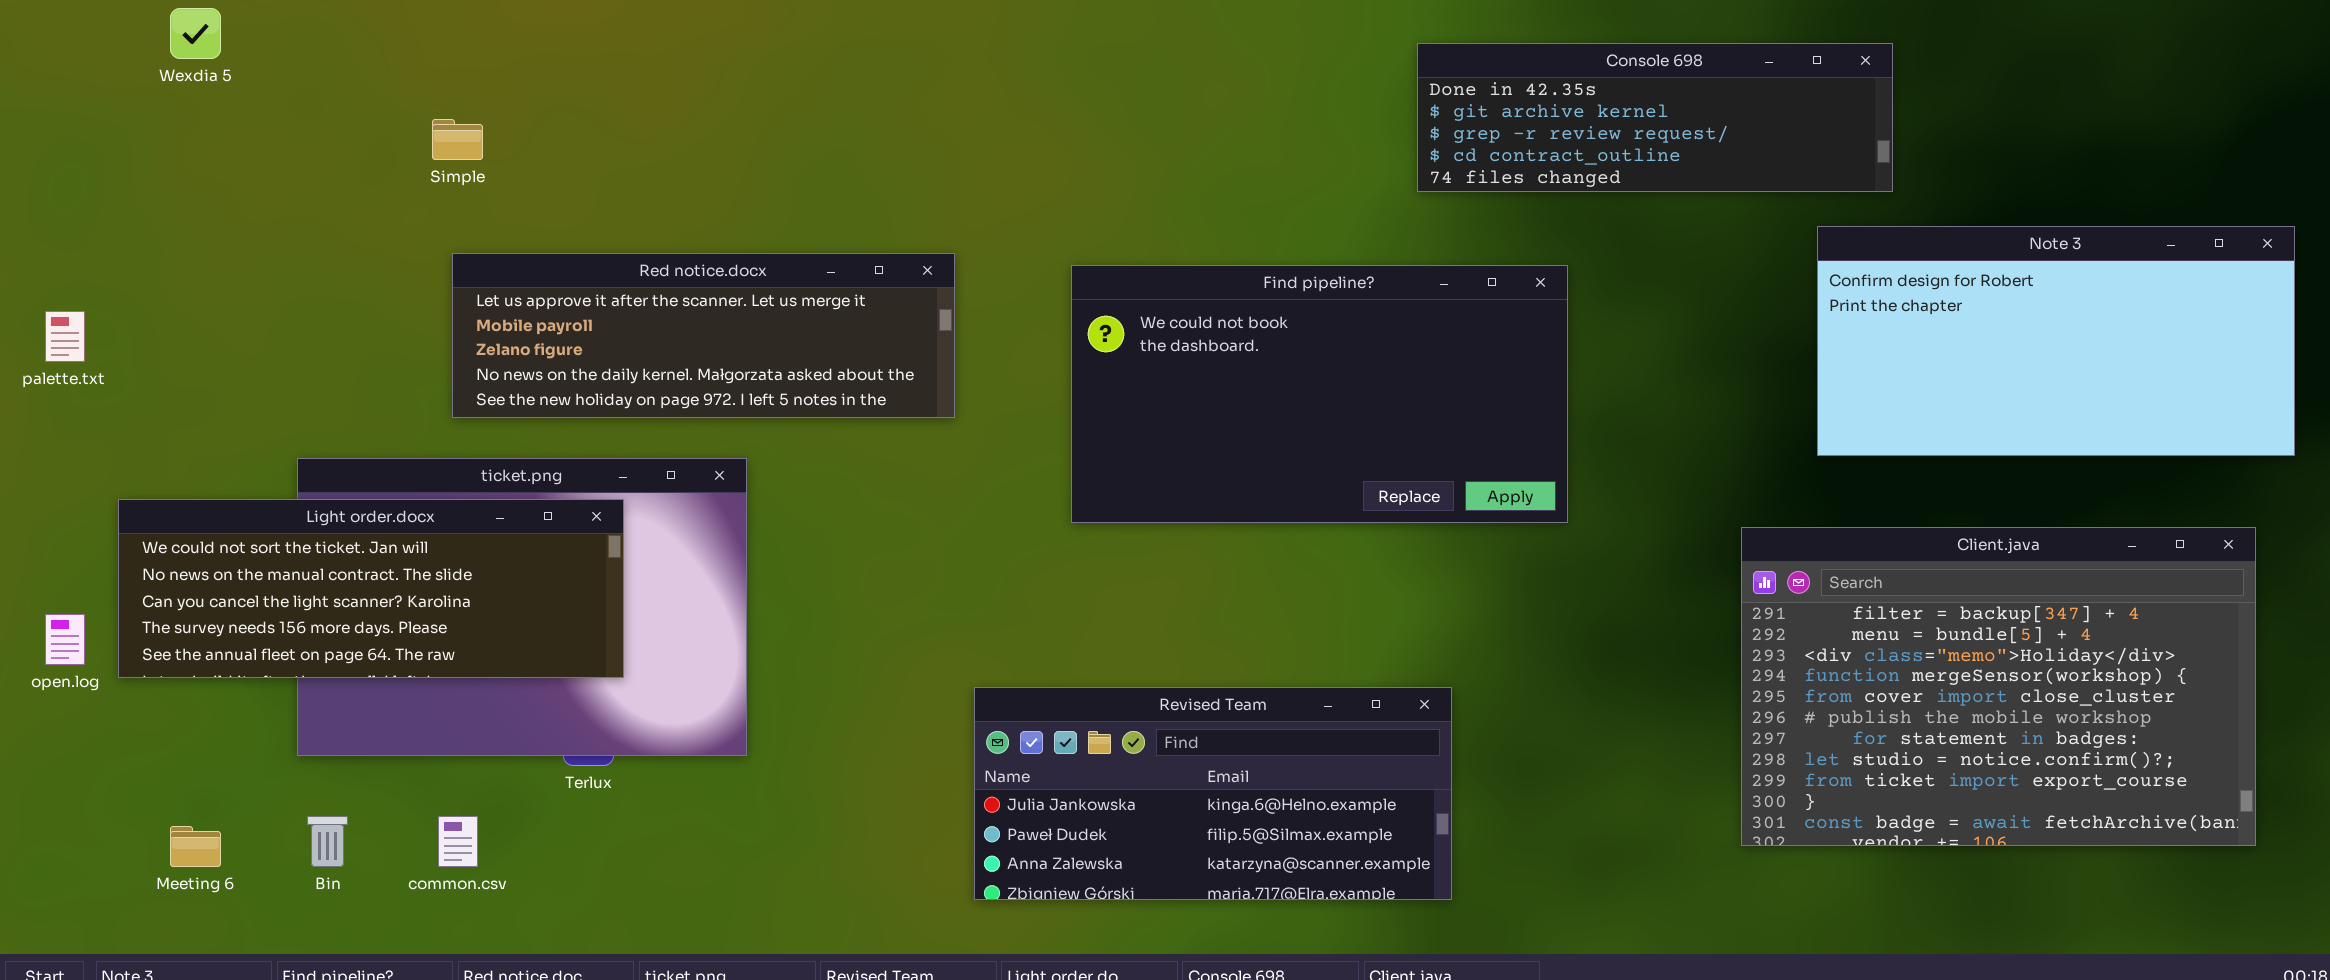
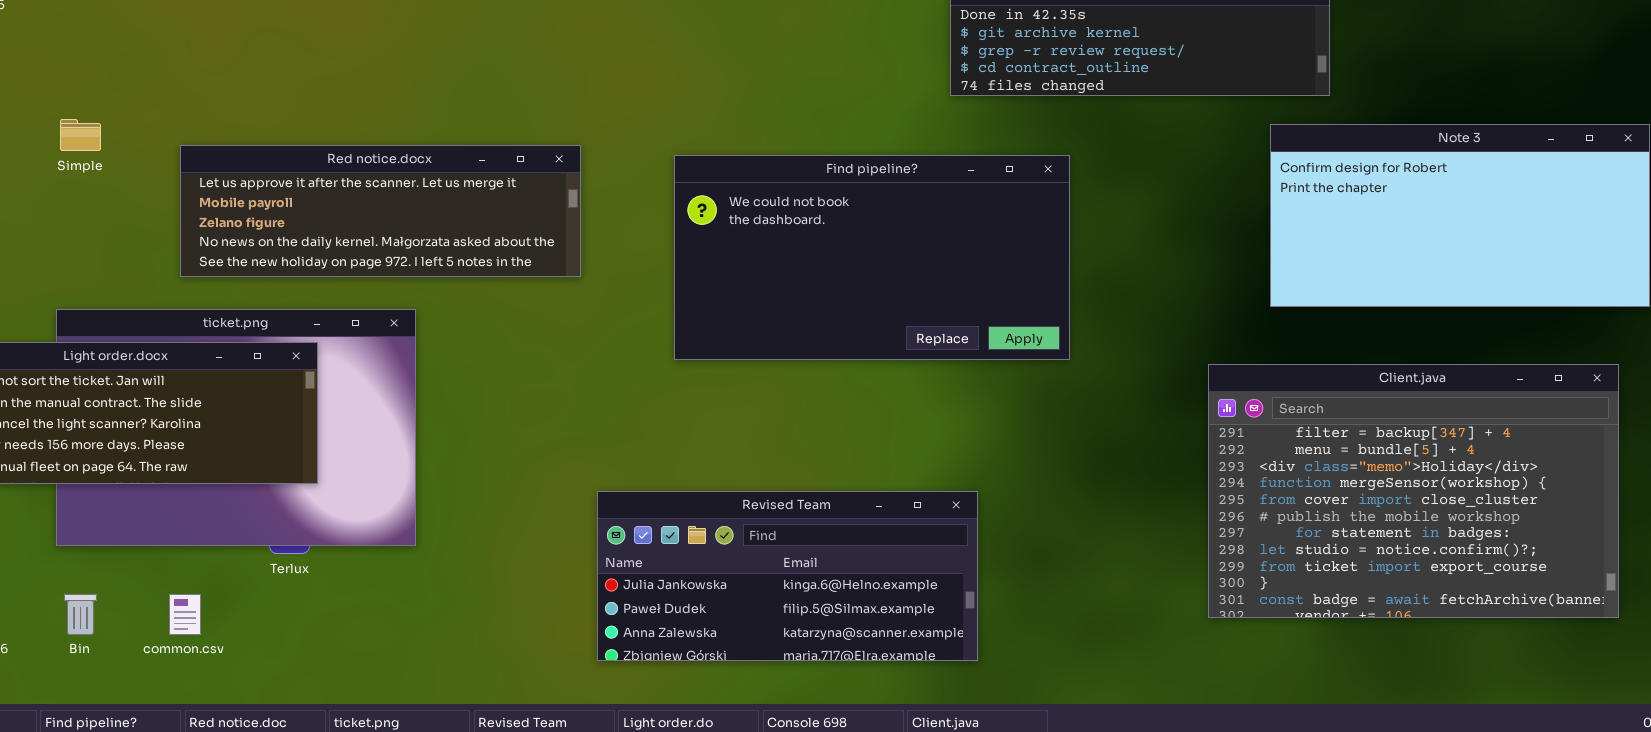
Simple: [432,119,483,160] -> [60,119,101,151], moved

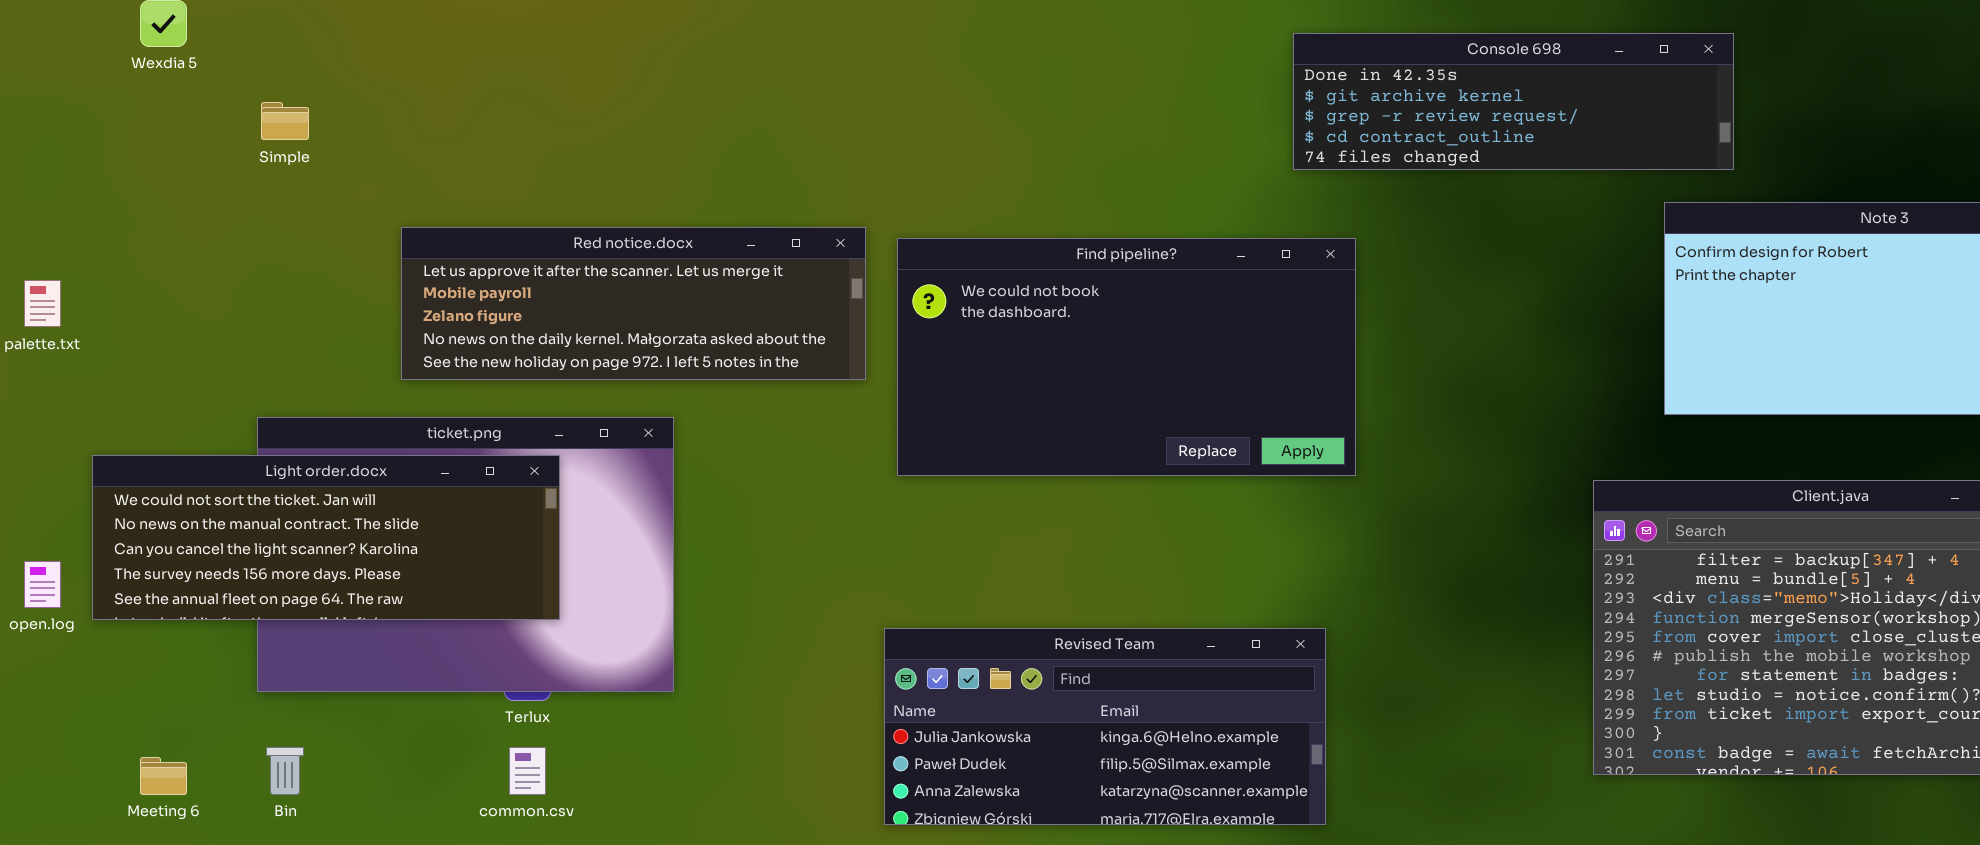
Simple: [60,119,101,151] -> [261,102,309,140], moved
Find pipeline?: [674,155,1070,360] -> [897,238,1356,476], moved
common.csv: [169,594,201,635] -> [509,747,546,795], moved

